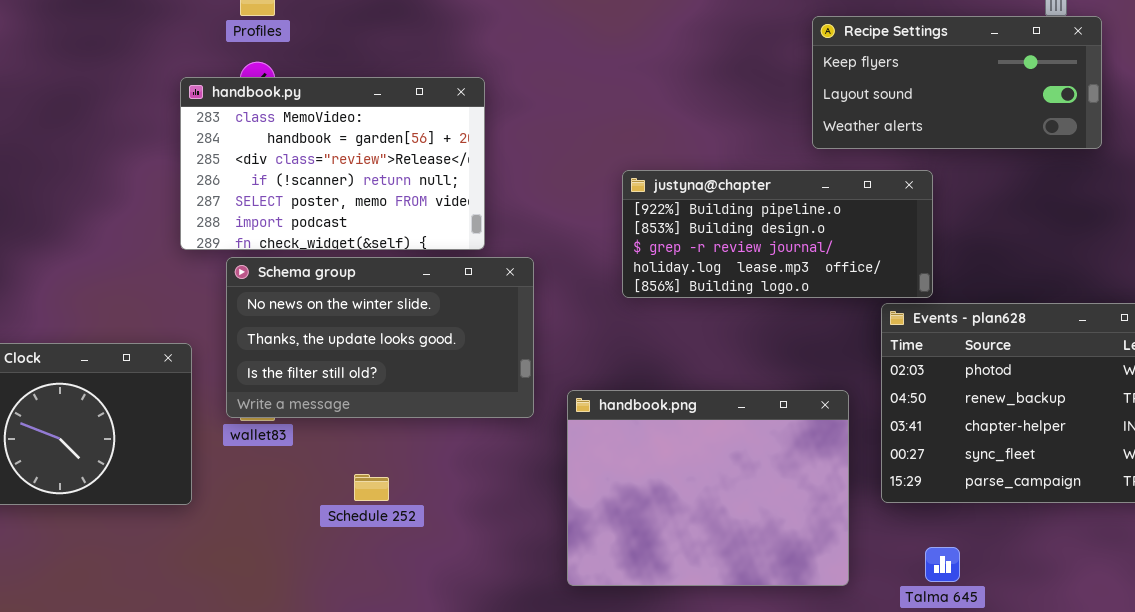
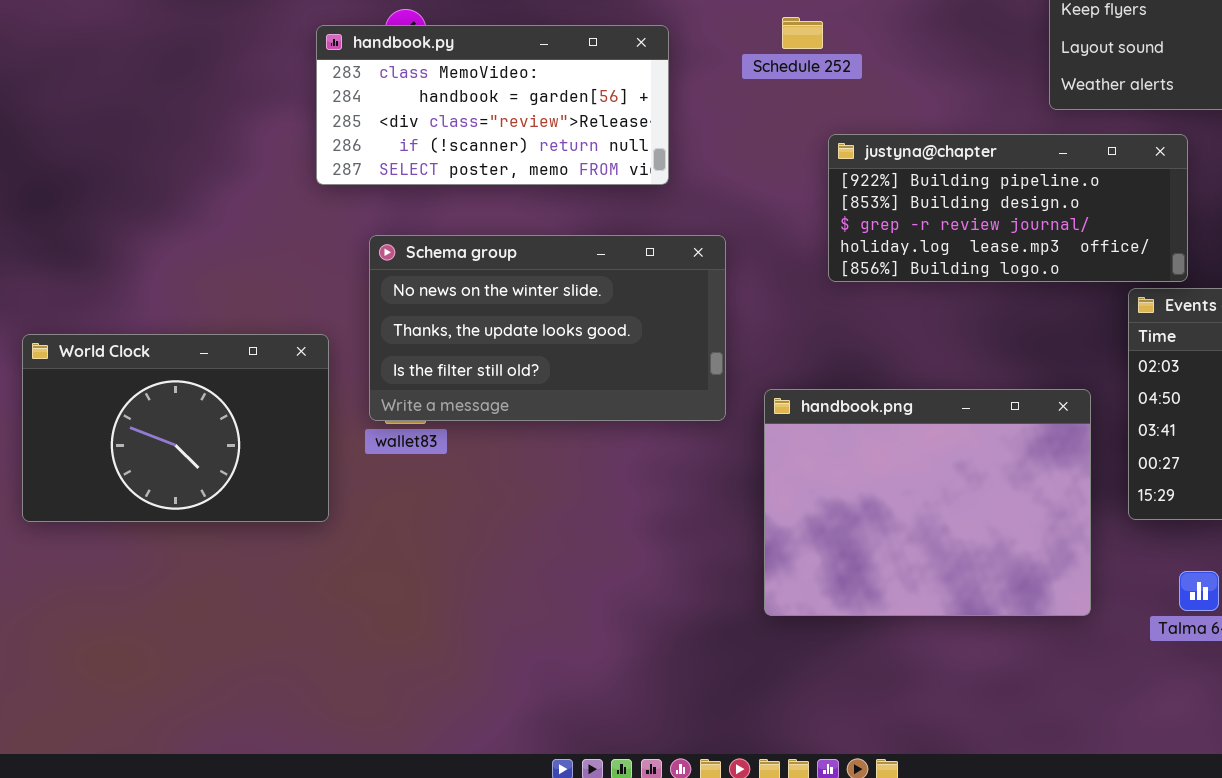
handbook.py: [180,77,485,250] -> [316,25,669,185], resized
Schedule 252: [354,474,389,501] -> [782,17,823,49], moved

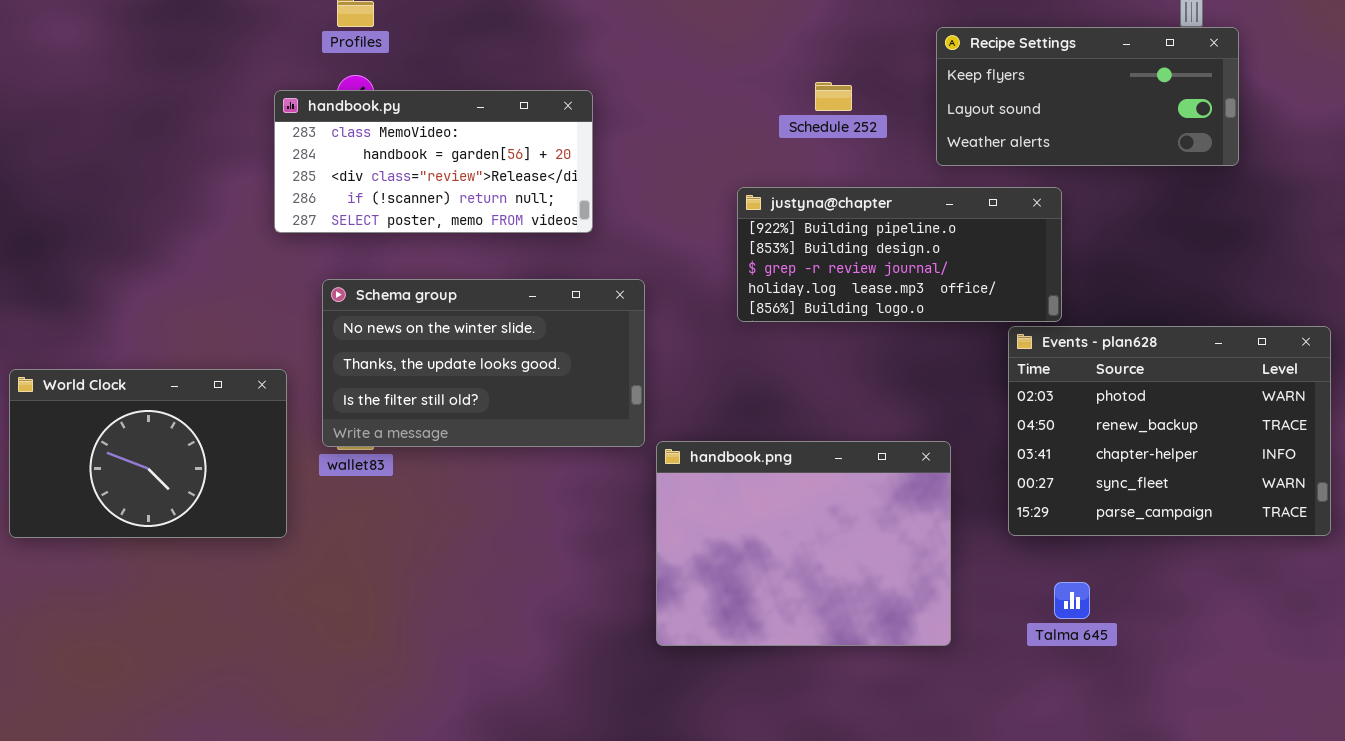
Schedule 252: [782,17,823,49] -> [815,82,852,111], moved
handbook.png: [764,389,1091,616] -> [656,441,951,646], moved

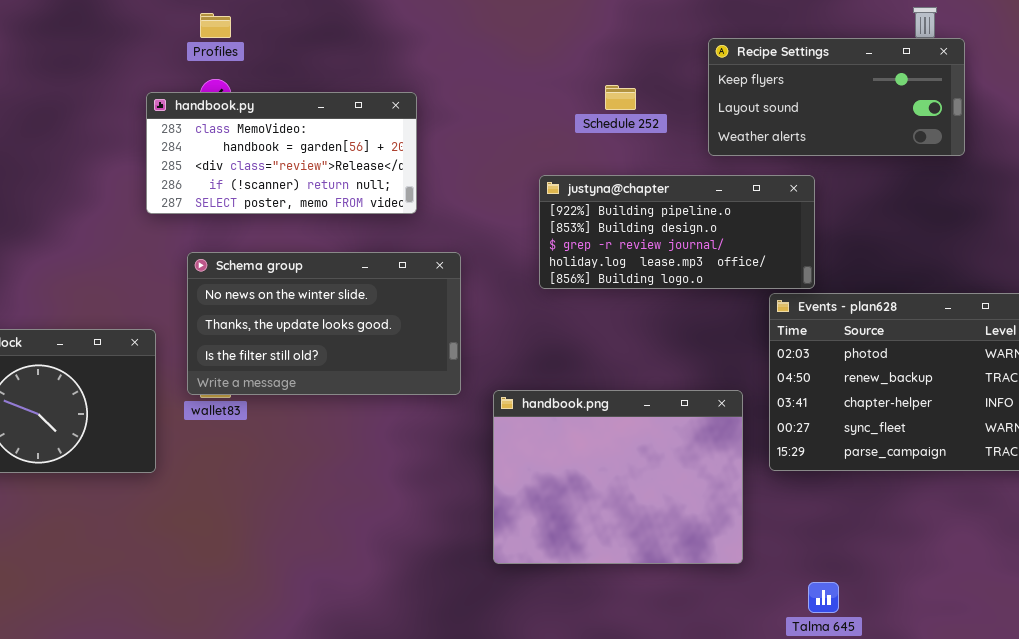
handbook.png: [656,441,951,646] -> [493,390,743,564], moved
Talma 645: [1054,582,1090,619] -> [808,582,839,613], moved

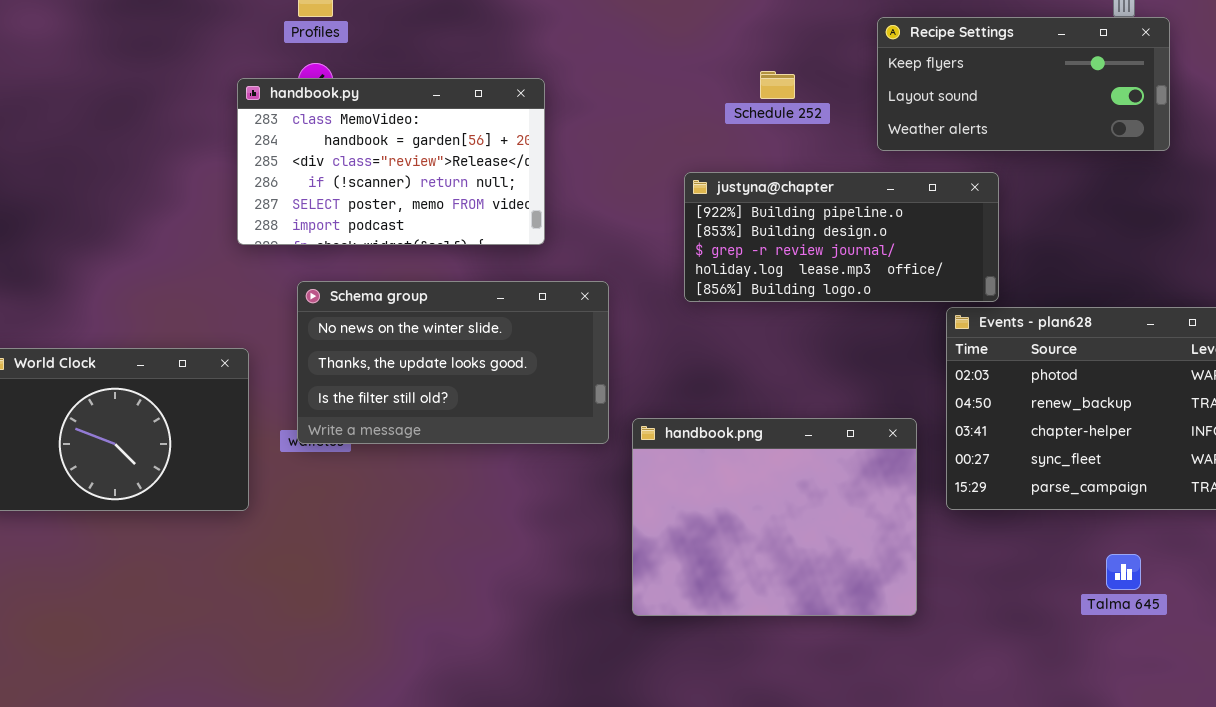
handbook.py: [146,92,417,214] -> [237,78,545,245], resized
Schema group: [187,252,461,395] -> [297,281,609,444], moved
Talma 645: [808,582,839,613] -> [1106,554,1141,590], moved

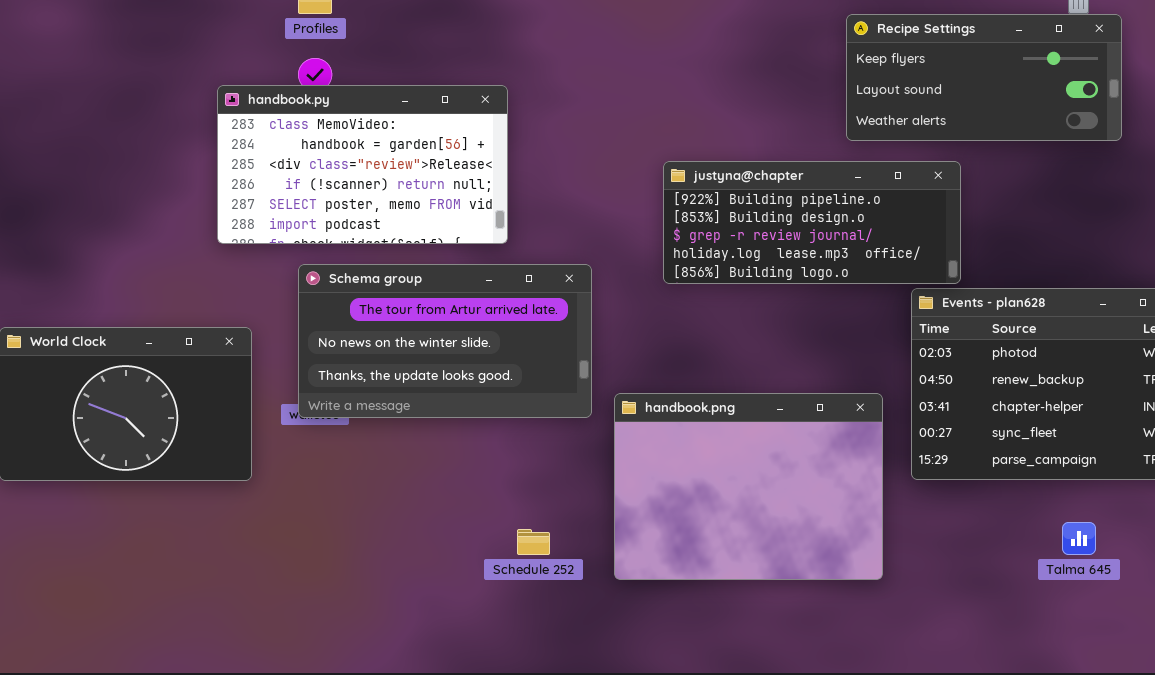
Schedule 252: [760,71,795,99] -> [517,529,550,555], moved
handbook.py: [237,78,545,245] -> [217,85,508,244], moved
Schema group: [297,281,609,444] -> [298,264,592,418], scrolled up 1 row

